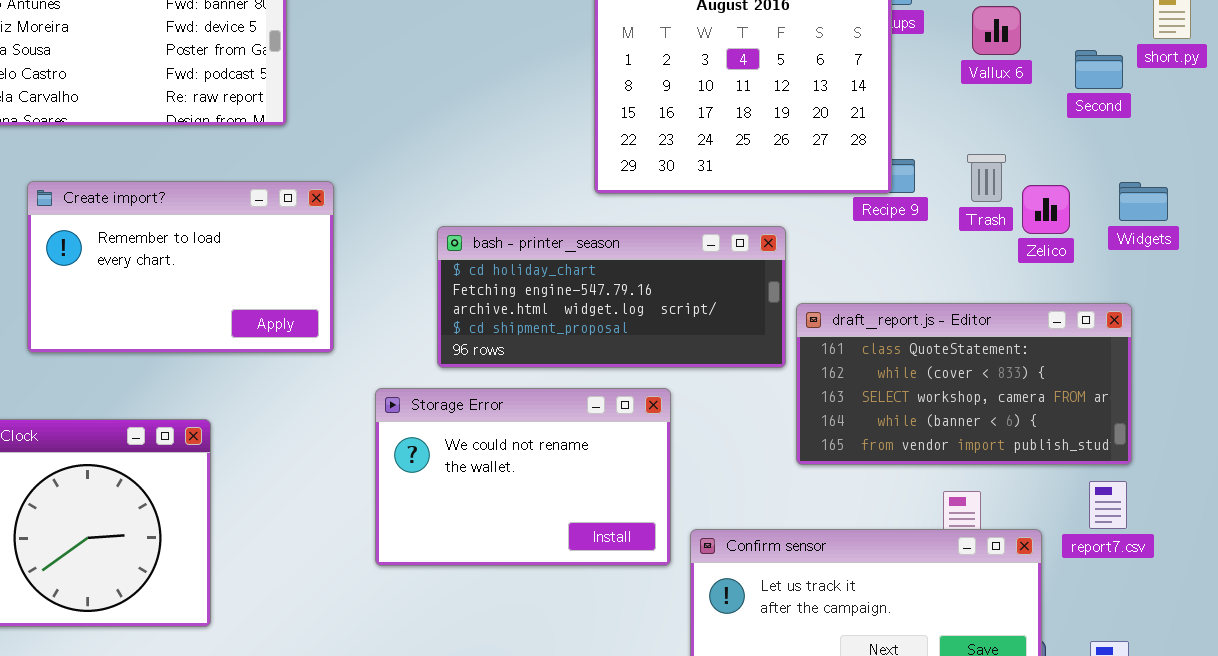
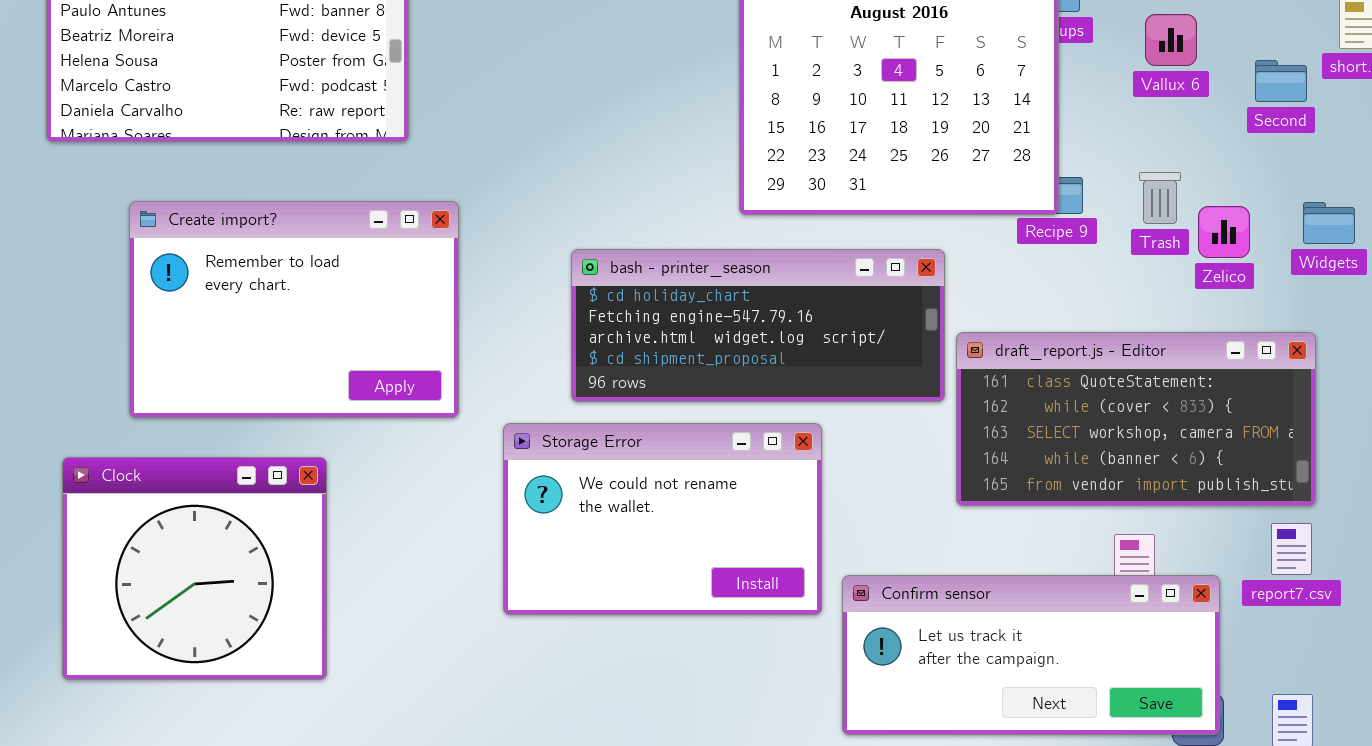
Create import?: [27,181,334,353] -> [129,201,459,418], resized

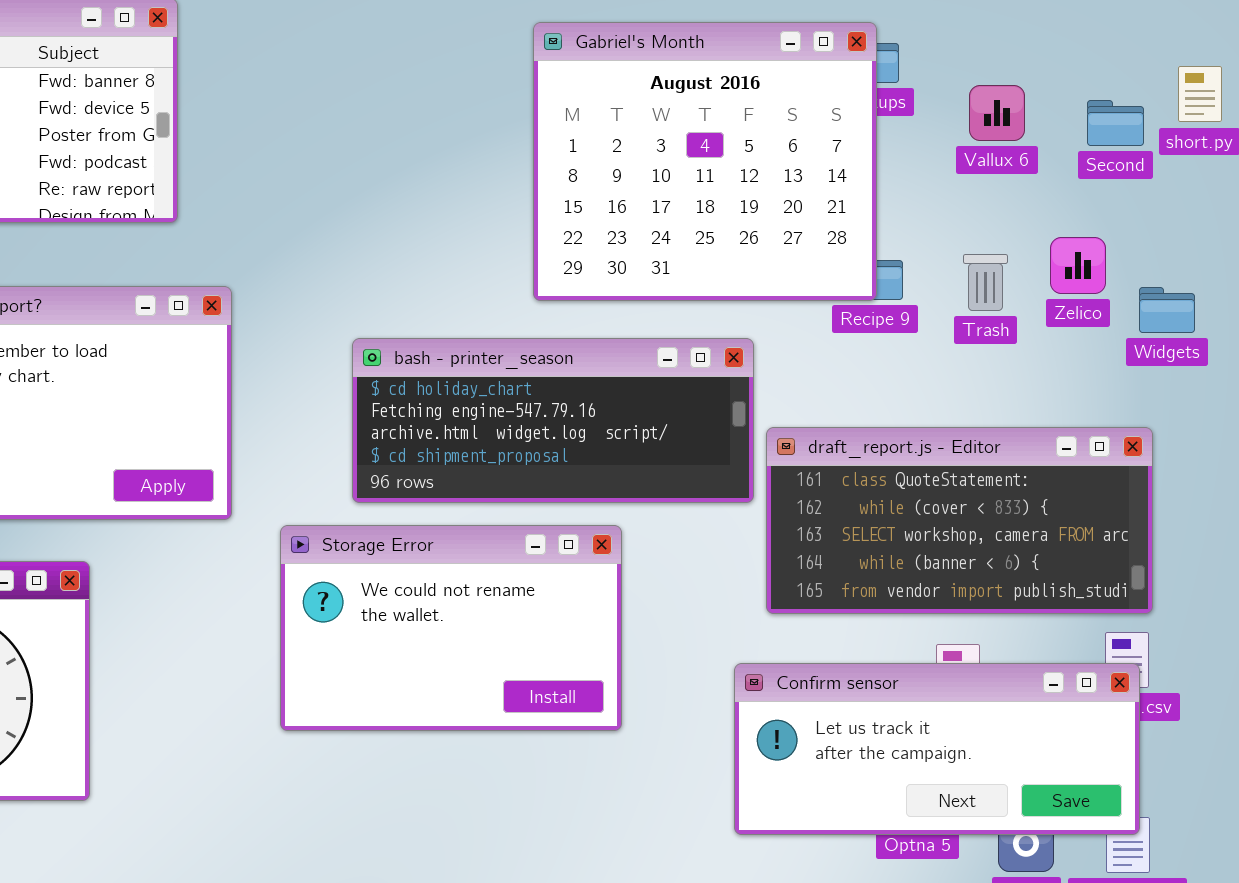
Second: [1255,60,1307,102] -> [1087,100,1144,146], moved
Zelico: [1198,206,1250,258] -> [1050,237,1106,294], moved
Confirm sensor: [842,575,1220,735] -> [734,663,1140,835], moved

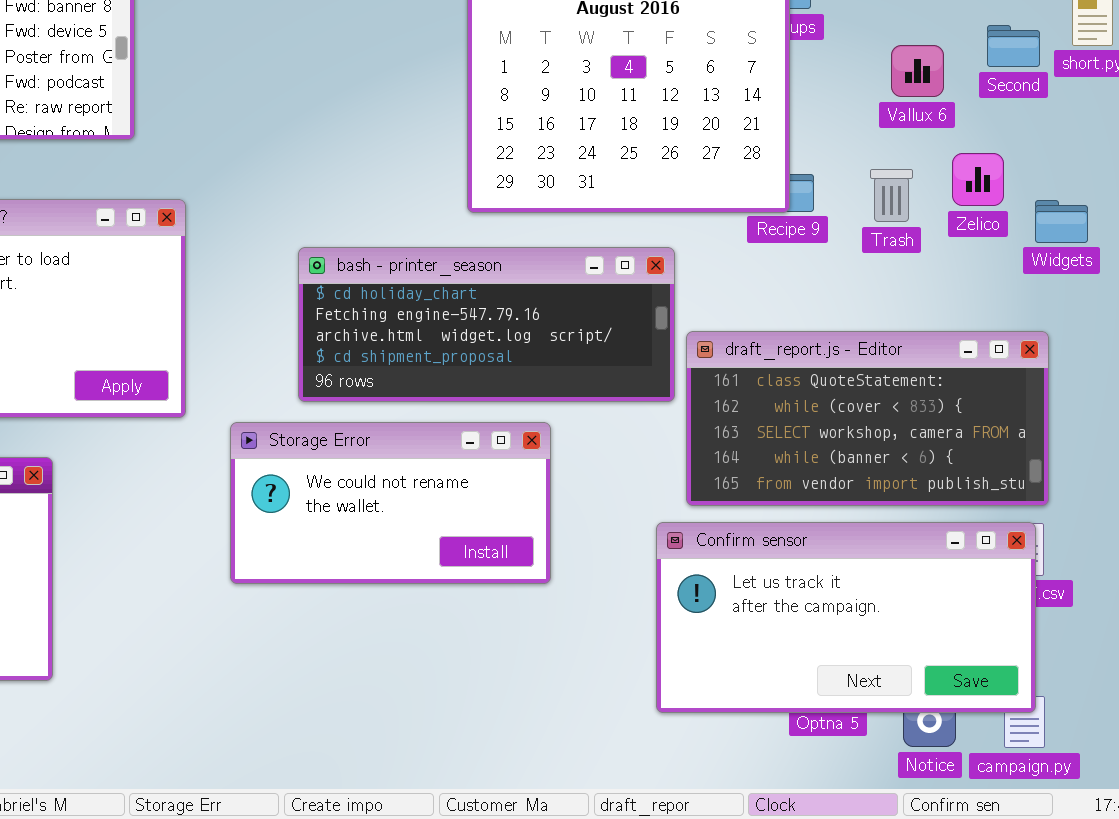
Vallux 6: [969,85,1025,141] -> [891,45,944,97], moved
Storage Error: [280,525,622,731] -> [230,422,551,584], resized
Confirm sensor: [734,663,1140,835] -> [656,522,1036,713], resized

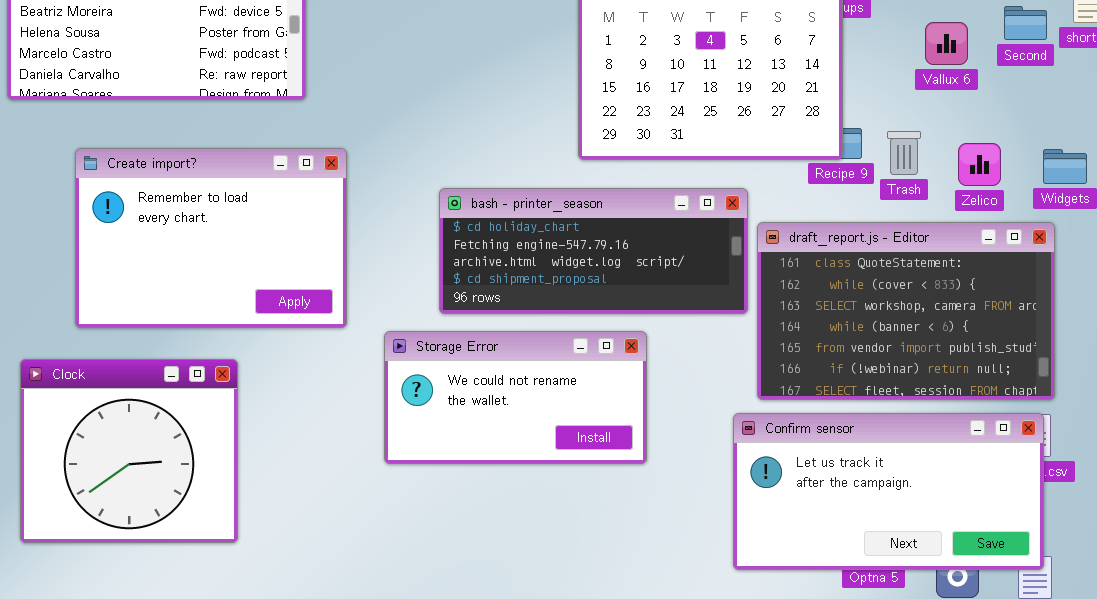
Zelico: [952,153,1004,206] -> [958,143,1001,186], moved
Trash: [870,169,913,222] -> [887,131,921,175], moved
draft_report.js - Editor: [686,331,1049,506] -> [757,222,1055,400], resized

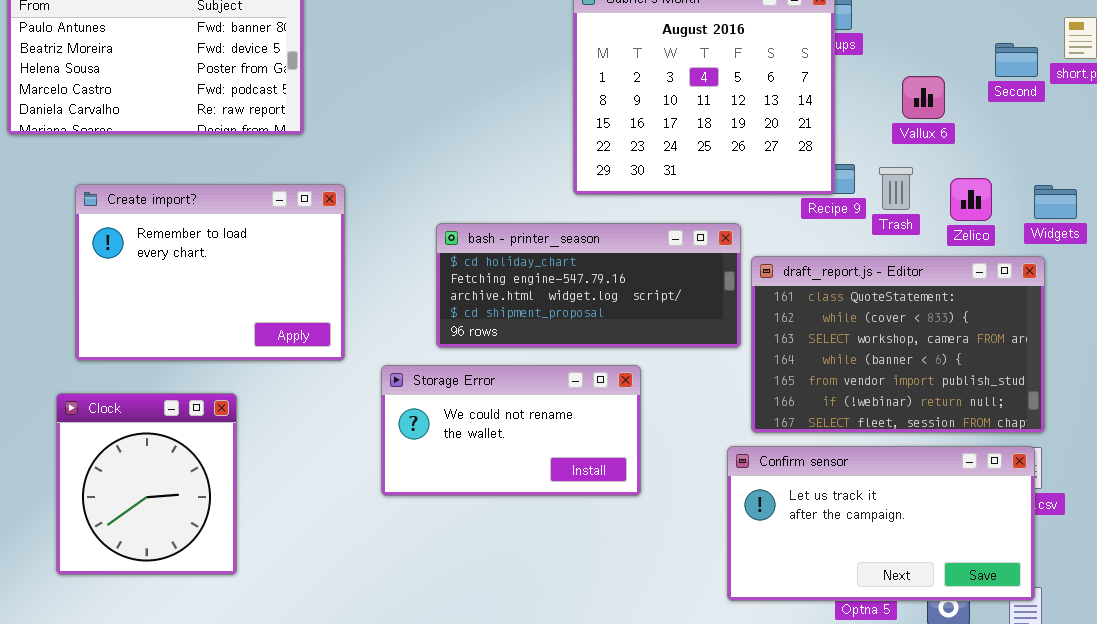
Vallux 6: [925,22,968,65] -> [902,76,945,119], moved
Clock: [20,359,238,543] -> [56,393,237,575], resized

